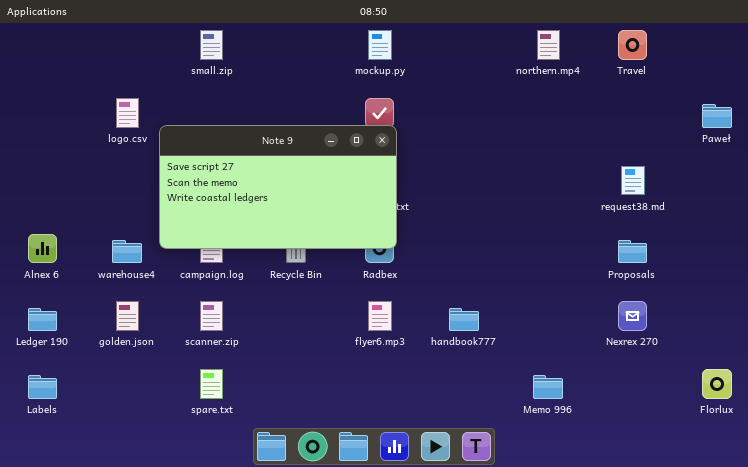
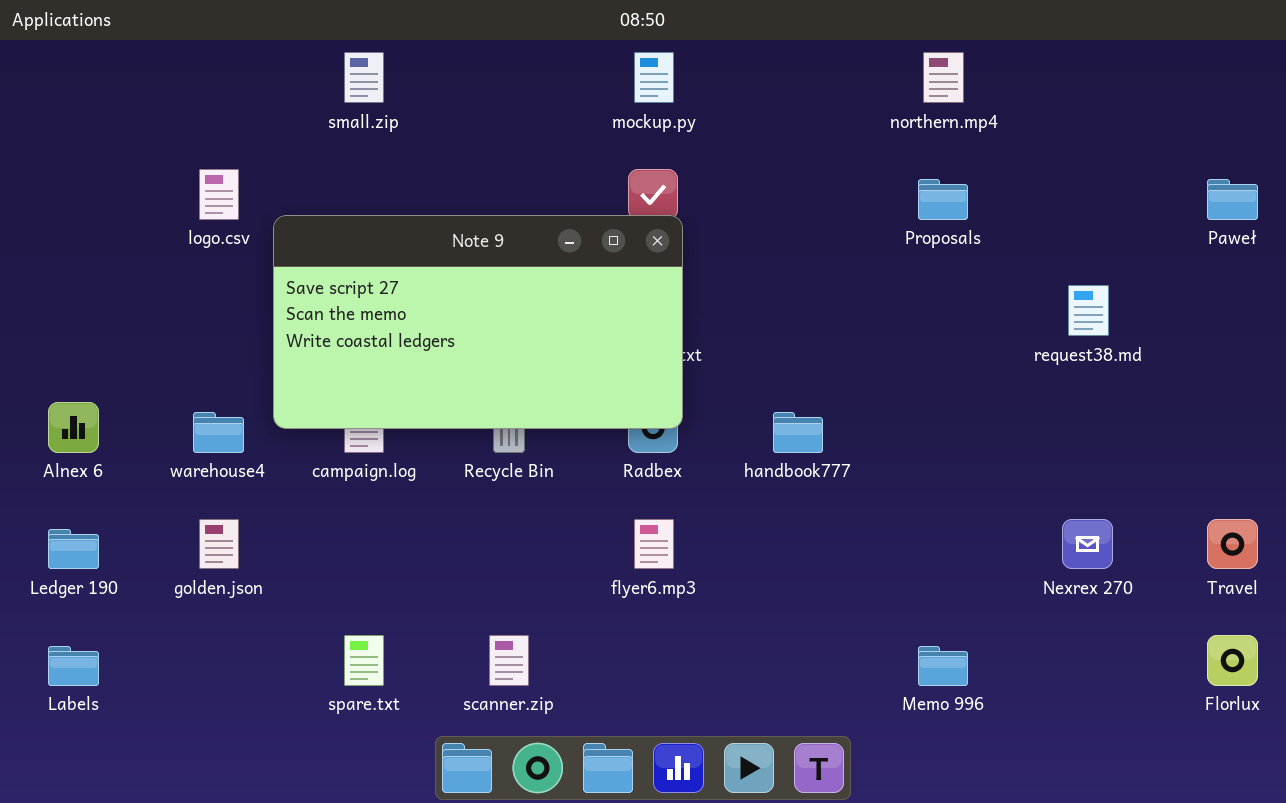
Travel: [618,30,647,60] -> [1207,519,1258,569], moved
Proposals: [618,240,647,263] -> [918,179,968,220], moved
scanner.zip: [200,301,223,331] -> [489,635,529,686], moved
handbook777: [449,308,479,331] -> [773,412,823,453], moved

